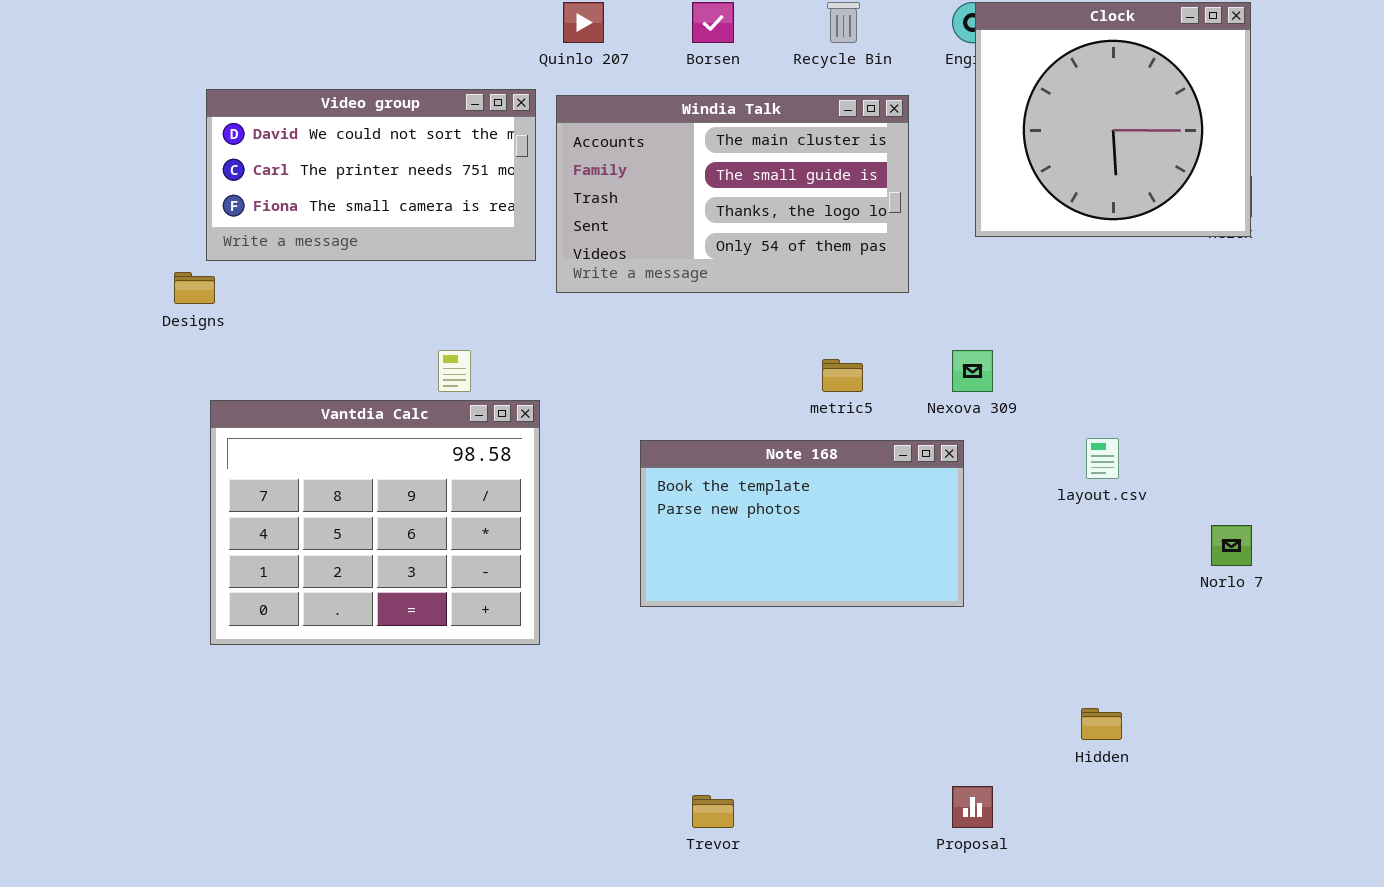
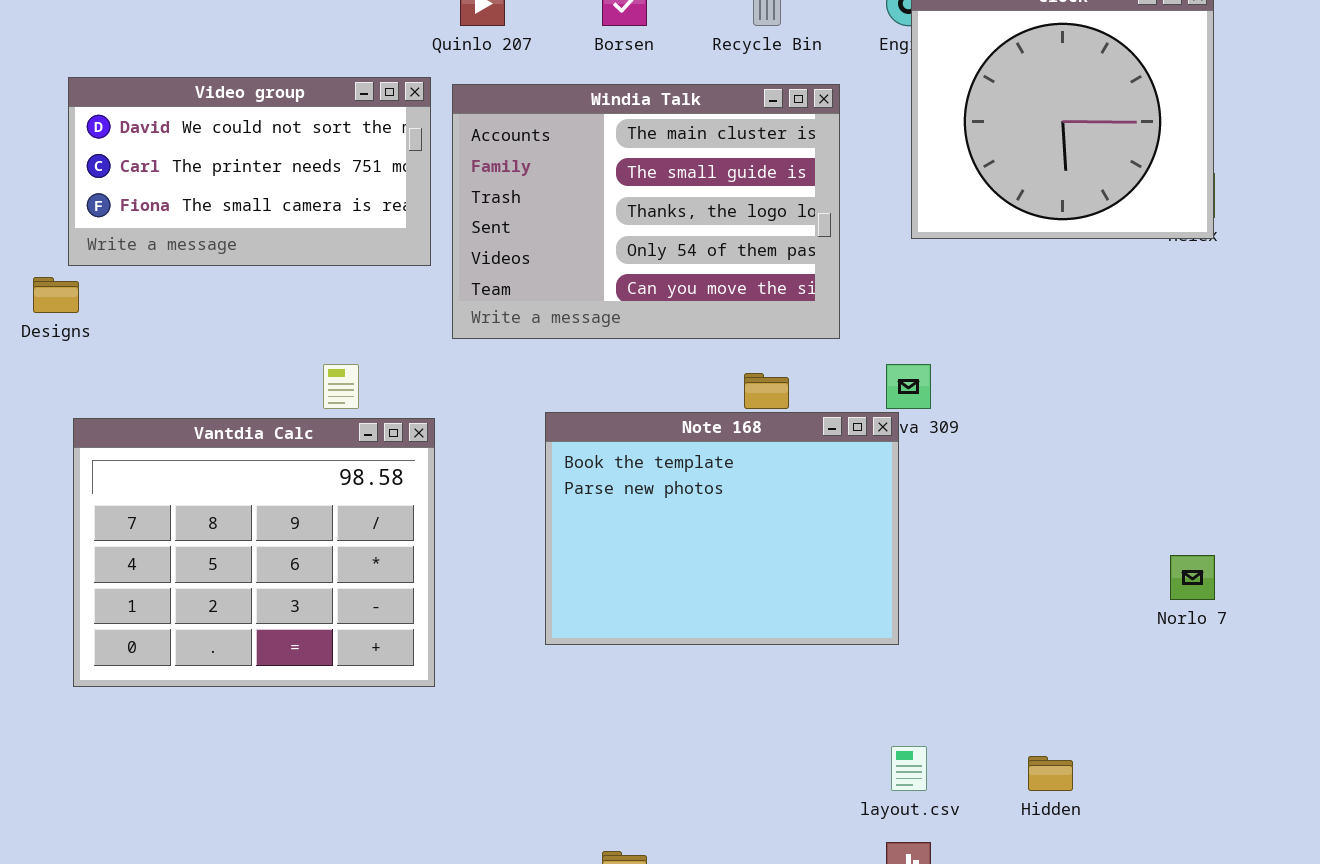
Windia Talk: [556,95,909,293] -> [452,84,840,339], resized
layout.csv: [1086,438,1119,479] -> [891,746,927,791], moved
Note 168: [640,440,964,607] -> [545,412,899,645], resized

